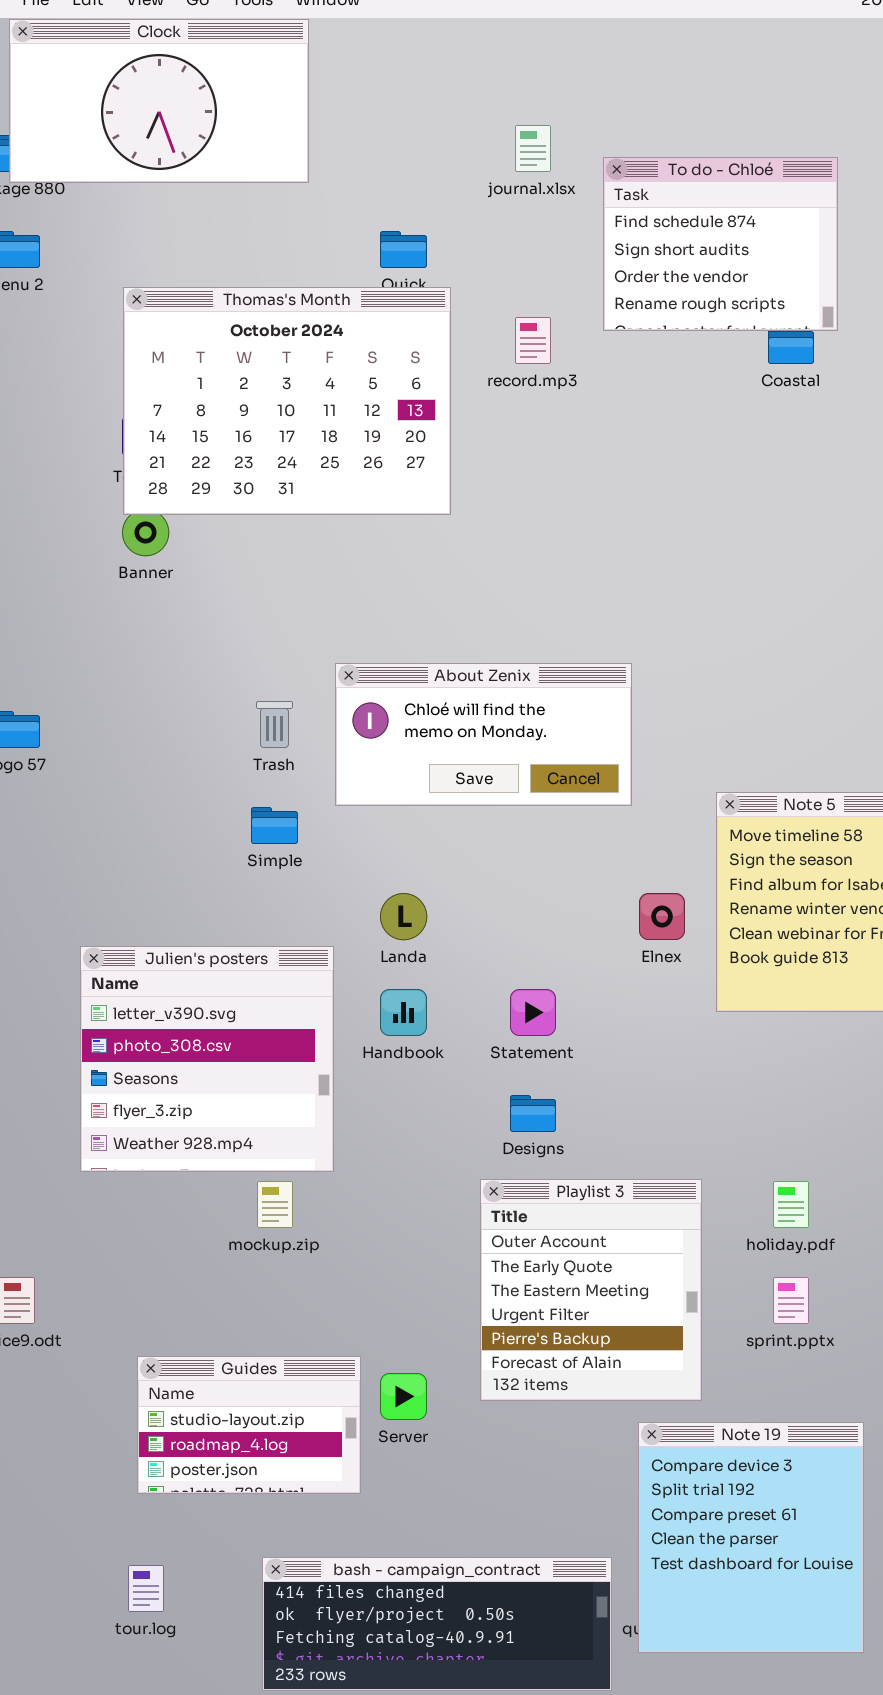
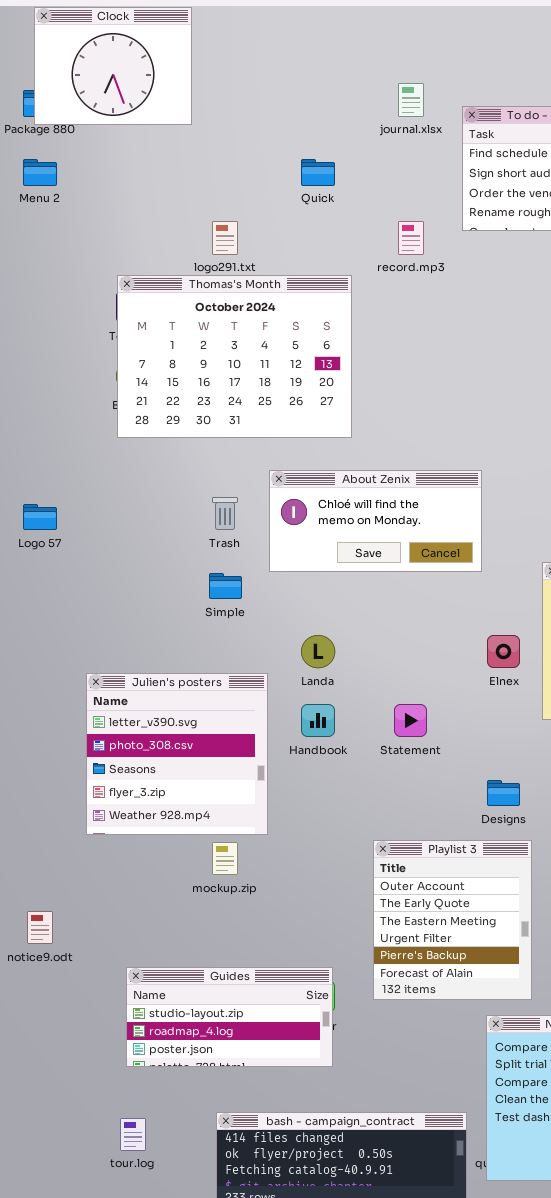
Clock: [9,19,309,183] -> [34,7,192,125], resized
Thomas's Month: [123,287,451,515] -> [117,275,352,438], moved
Designs: [510,1095,556,1132] -> [487,780,520,806], moved
Guides: [137,1356,361,1494] -> [126,967,333,1067], resized

